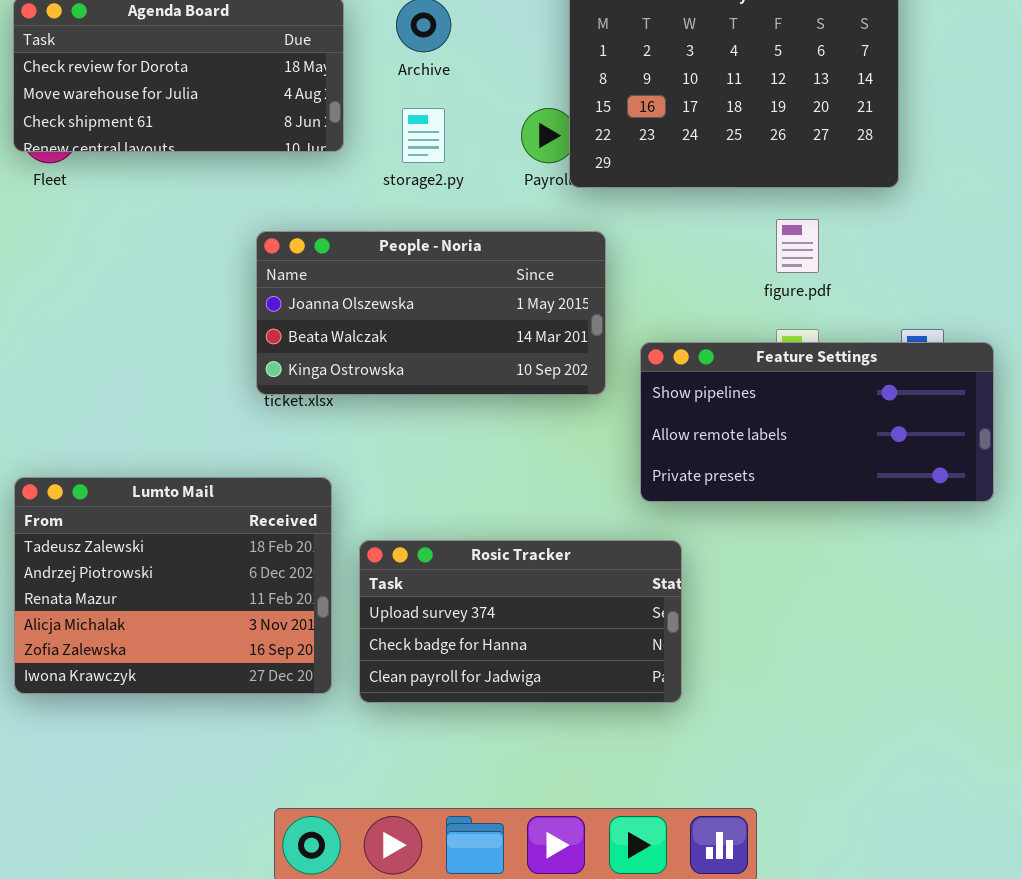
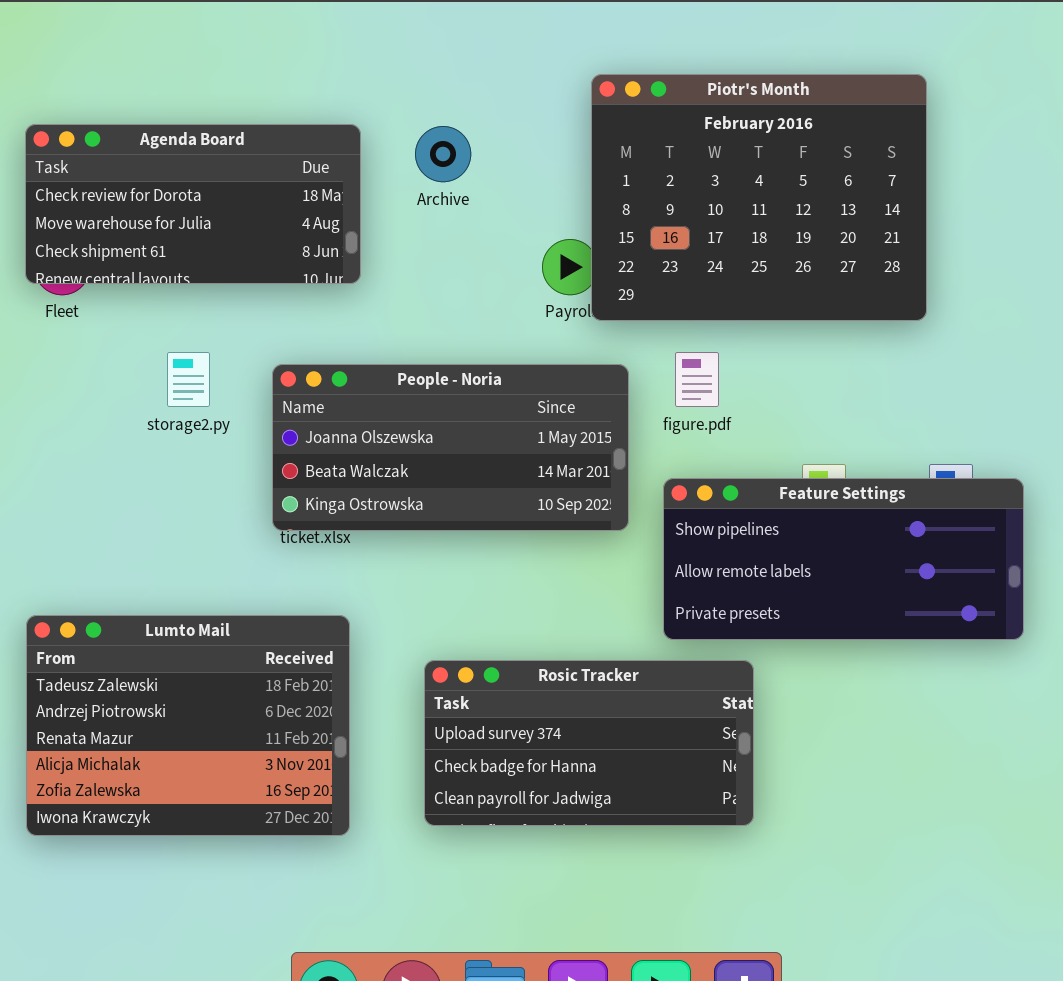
storage2.py: [402,108,445,163] -> [167,352,210,407], moved
figure.pdf: [776,219,819,273] -> [675,352,719,407], moved
Rosic Tracker: [359,540,682,703] -> [424,660,754,826], moved

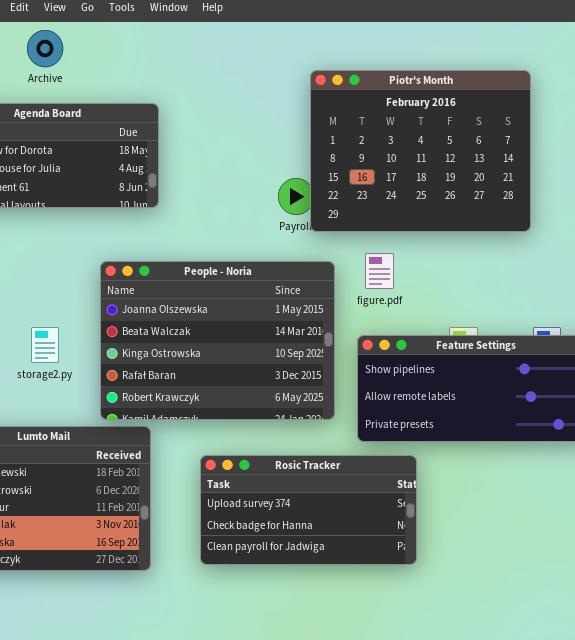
Archive: [415,126,471,182] -> [27,30,63,67], moved
storage2.py: [167,352,210,407] -> [31,327,59,363], moved
People - Noria: [272,364,629,531] -> [100,261,335,420], resized

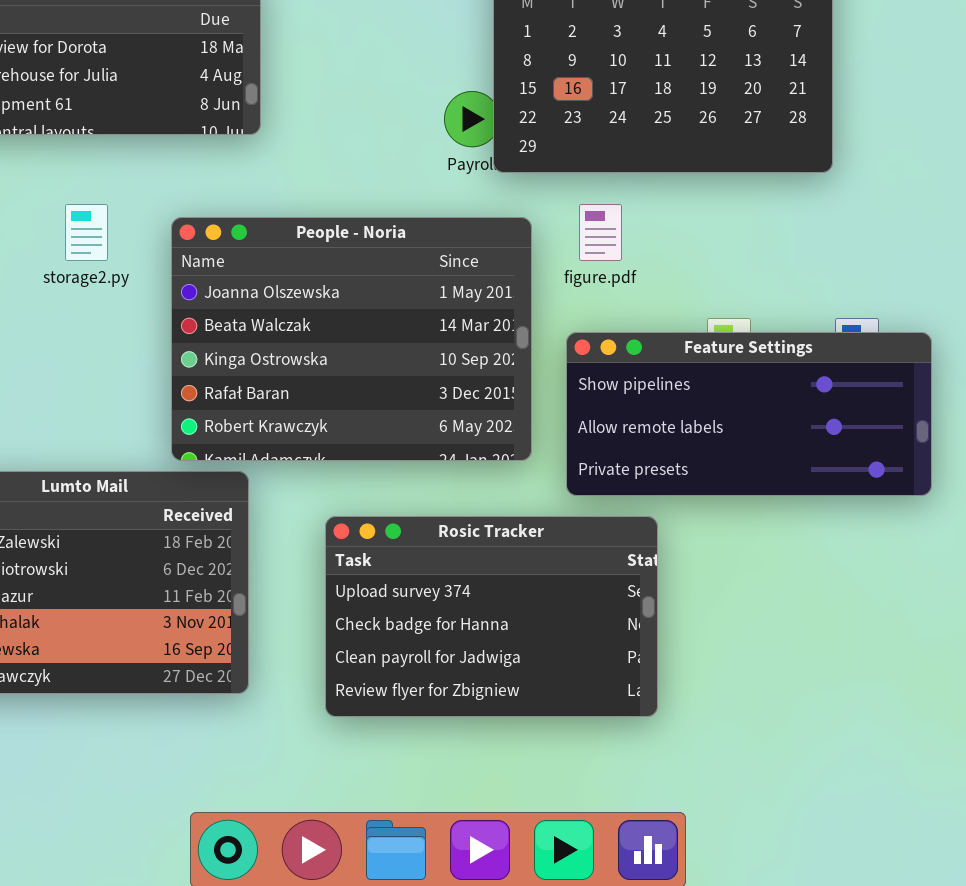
storage2.py: [31,327,59,363] -> [65,204,108,261], moved
Rosic Tracker: [200,455,417,565] -> [325,516,658,717], resized

